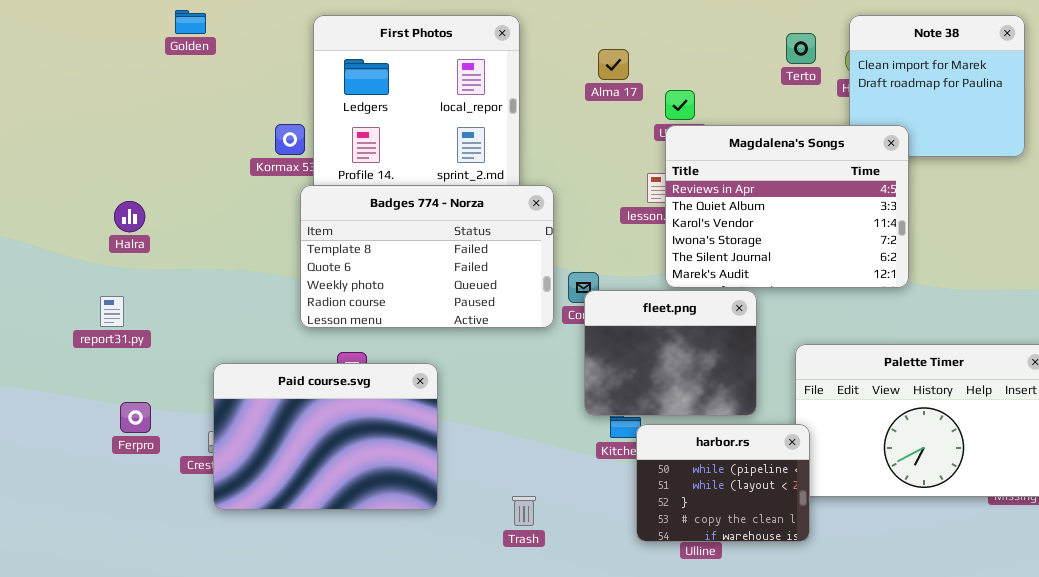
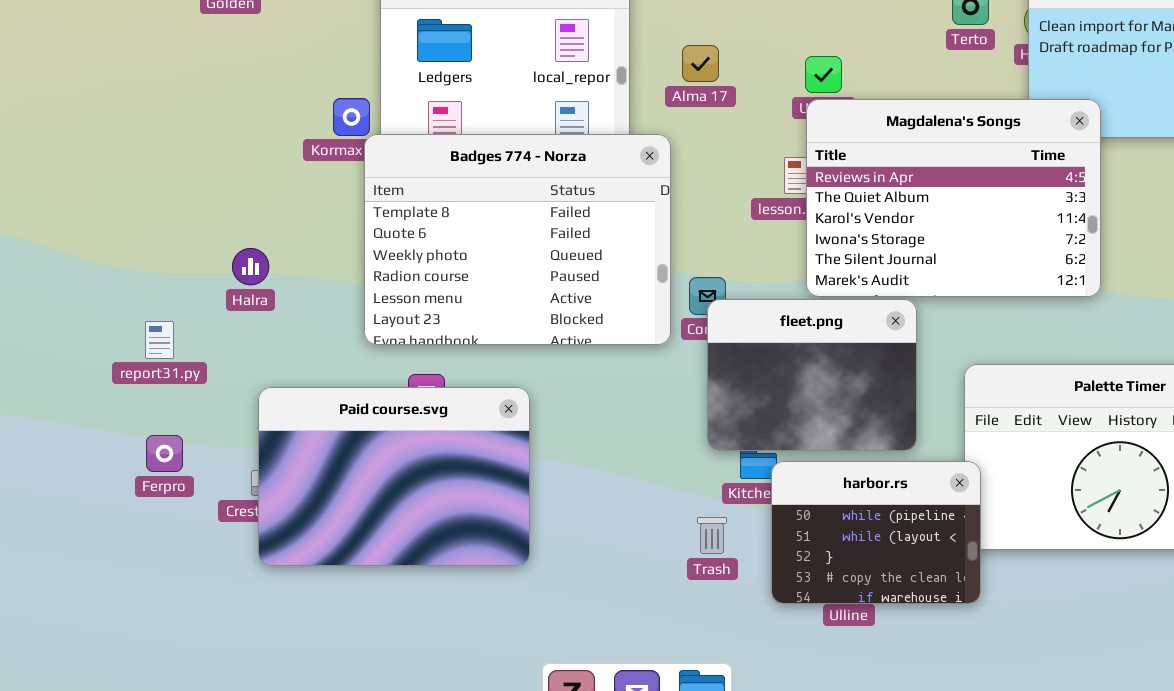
Alma 17: [598,49,629,80] -> [682,45,719,82], moved
Badges 774 - Norza: [300,185,554,328] -> [364,134,671,345], resized
Halra: [114,201,145,232] -> [232,248,269,285], moved
report31.py: [100,296,124,327] -> [145,321,174,359], moved
Trash: [512,496,536,526] -> [697,517,727,554], moved

